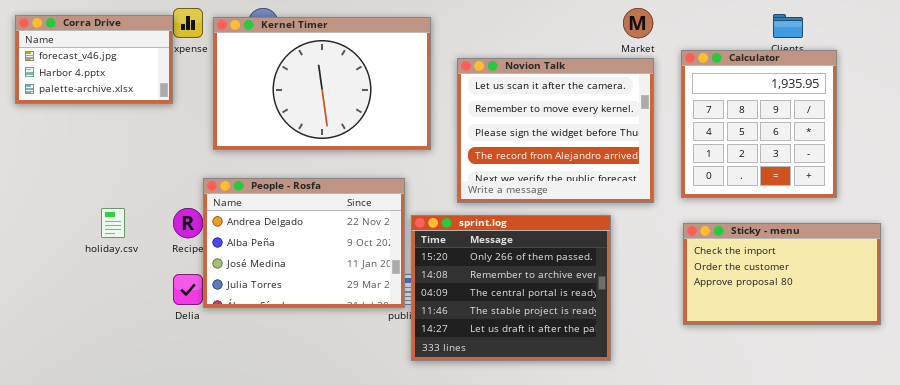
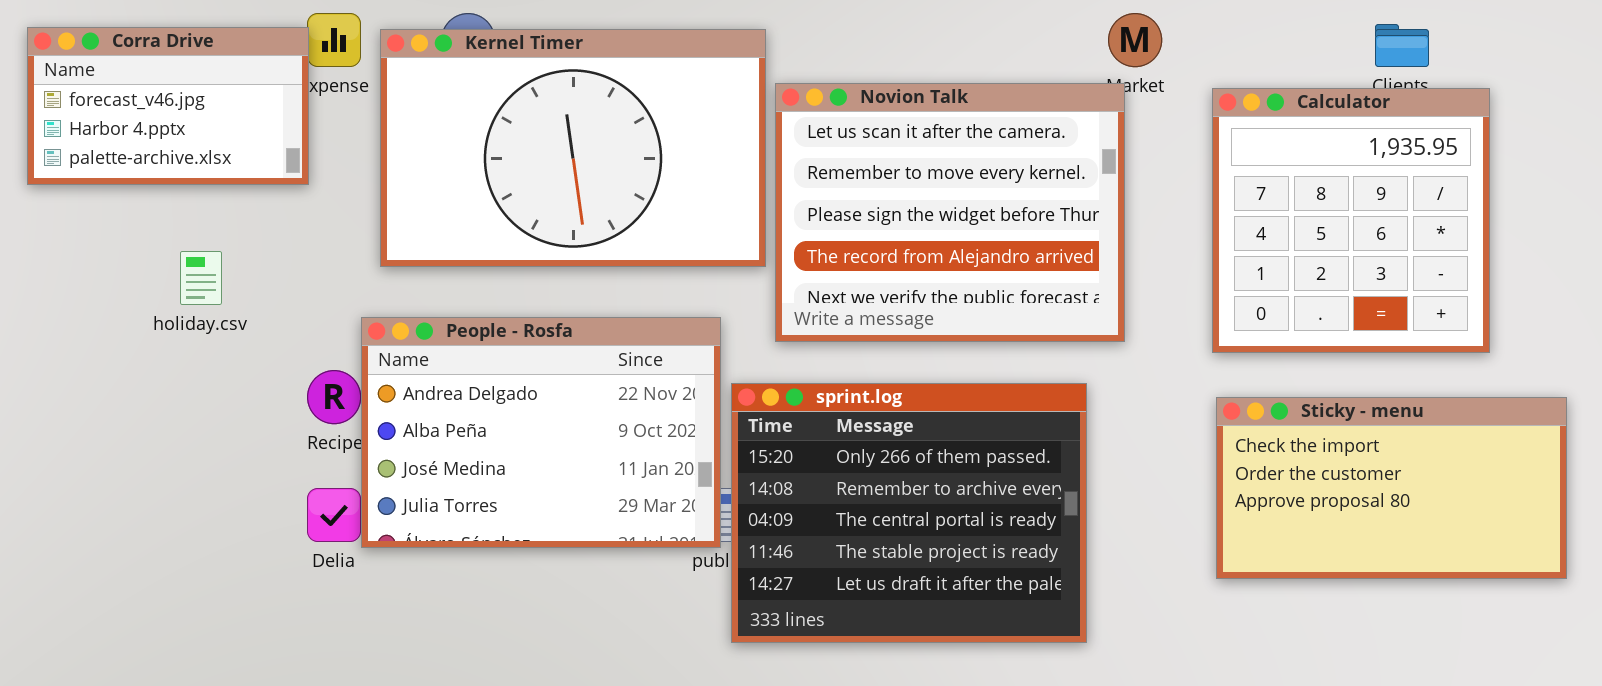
Novion Talk: [457,58,654,203] -> [775,83,1125,342], moved
holiday.csv: [101,208,125,238] -> [180,251,222,305], moved

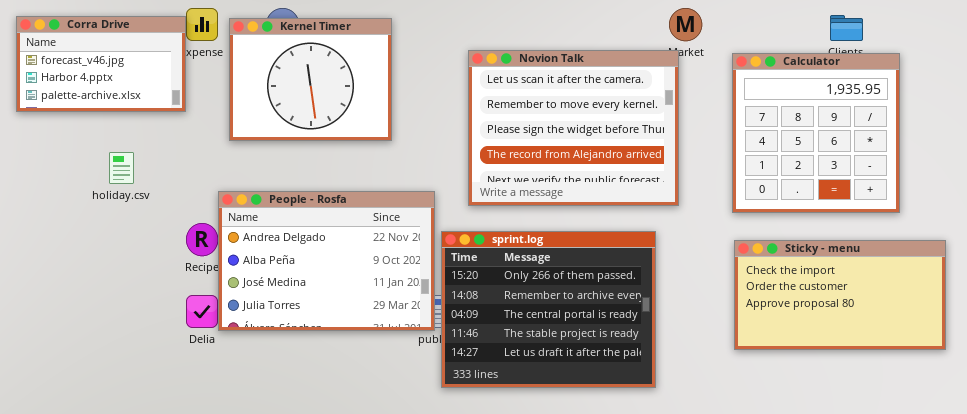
Kernel Timer: [380,29,766,267] -> [229,18,392,141], resized

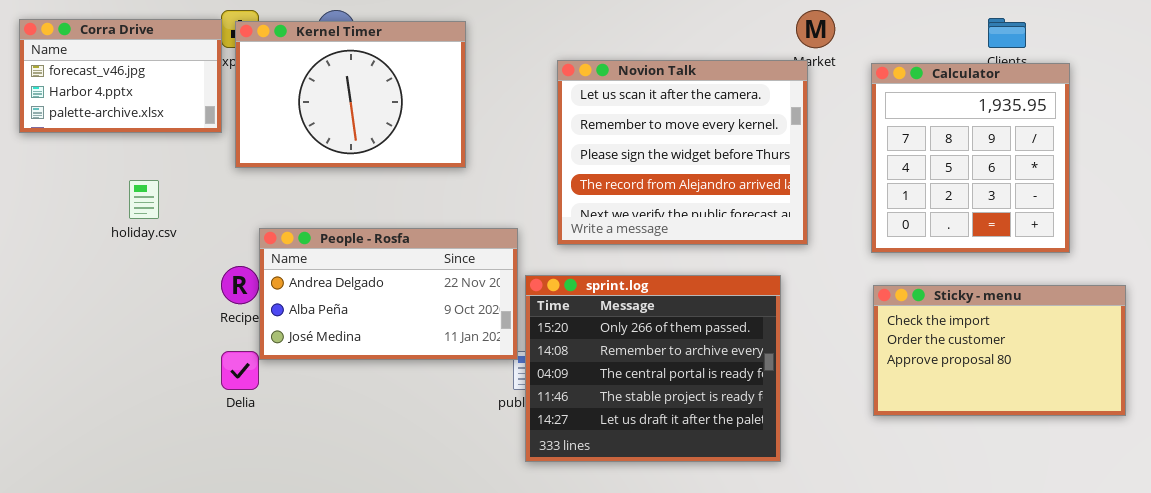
Kernel Timer: [229,18,392,141] -> [235,21,466,168], resized
People - Rosfa: [218,191,435,331] -> [259,228,518,360], resized

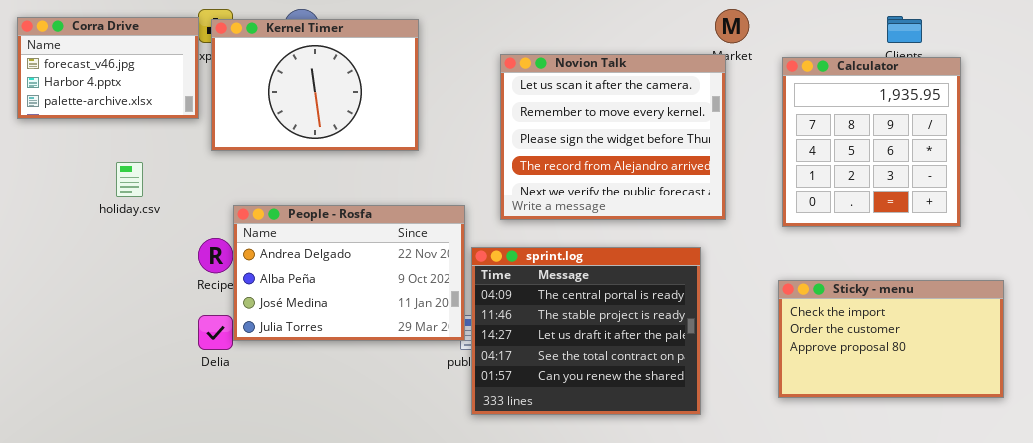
People - Rosfa: [259,228,518,360] -> [233,205,465,341], resized
sprint.log: [525,275,781,462] -> [471,247,701,415], scrolled down 2 rows
Sticky - menu: [873,285,1126,416] -> [778,280,1004,398], moved

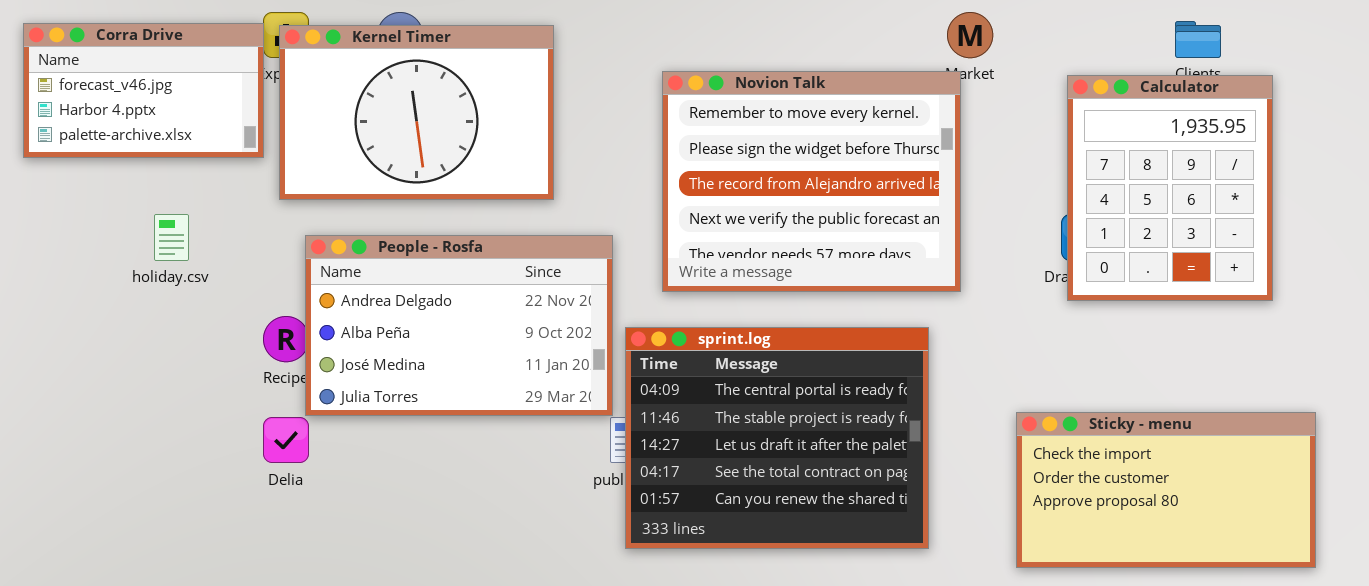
Novion Talk: [500,54,726,220] -> [662,71,961,292], scrolled down 1 row
Calculator: [782,57,961,227] -> [1067,75,1273,301], resized
People - Rosfa: [233,205,465,341] -> [305,235,613,416], moved
Sticky - menu: [778,280,1004,398] -> [1016,412,1316,568], moved

